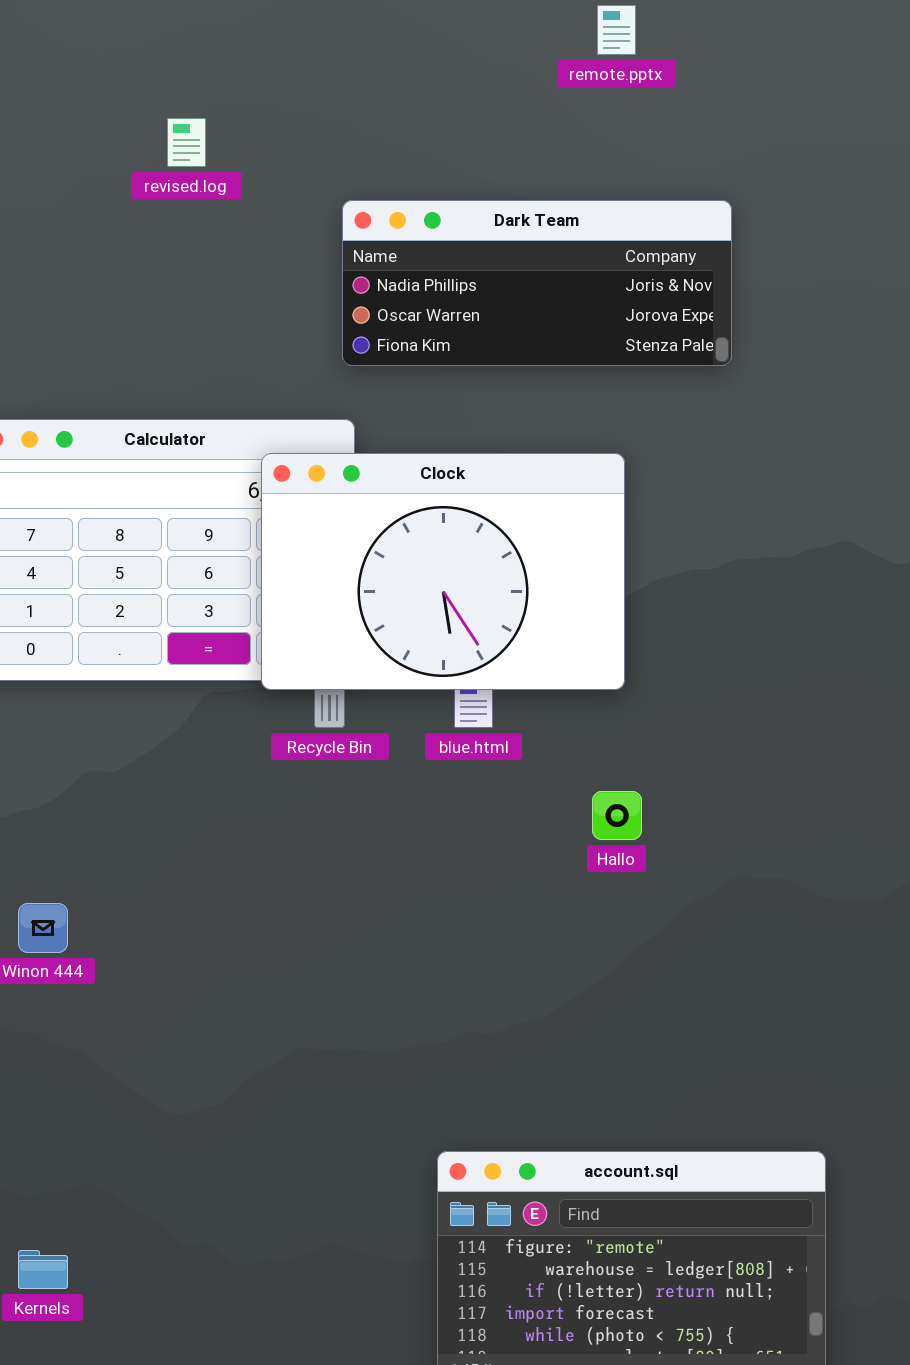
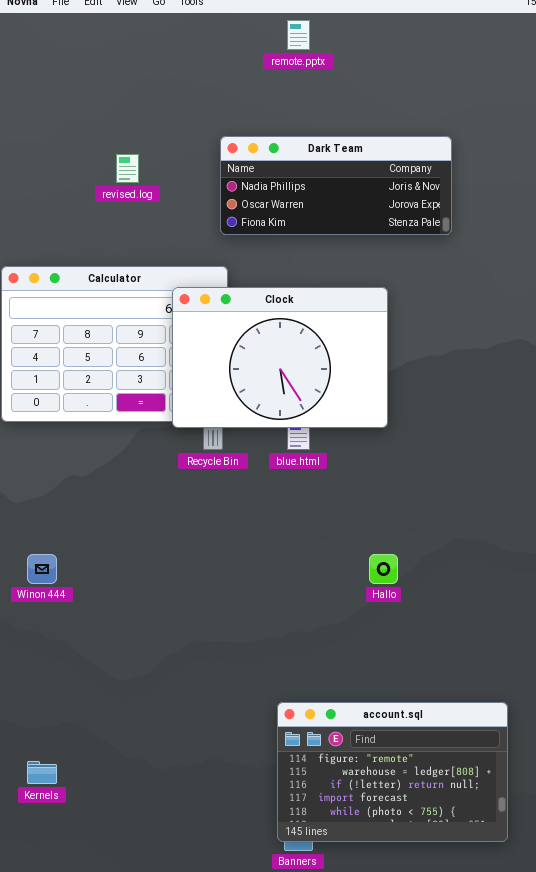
remote.pptx: [597,5,636,55] -> [287,20,310,50], moved
revised.log: [167,118,206,167] -> [116,154,139,183], moved
Hallo: [592,791,642,840] -> [369,554,398,584], moved

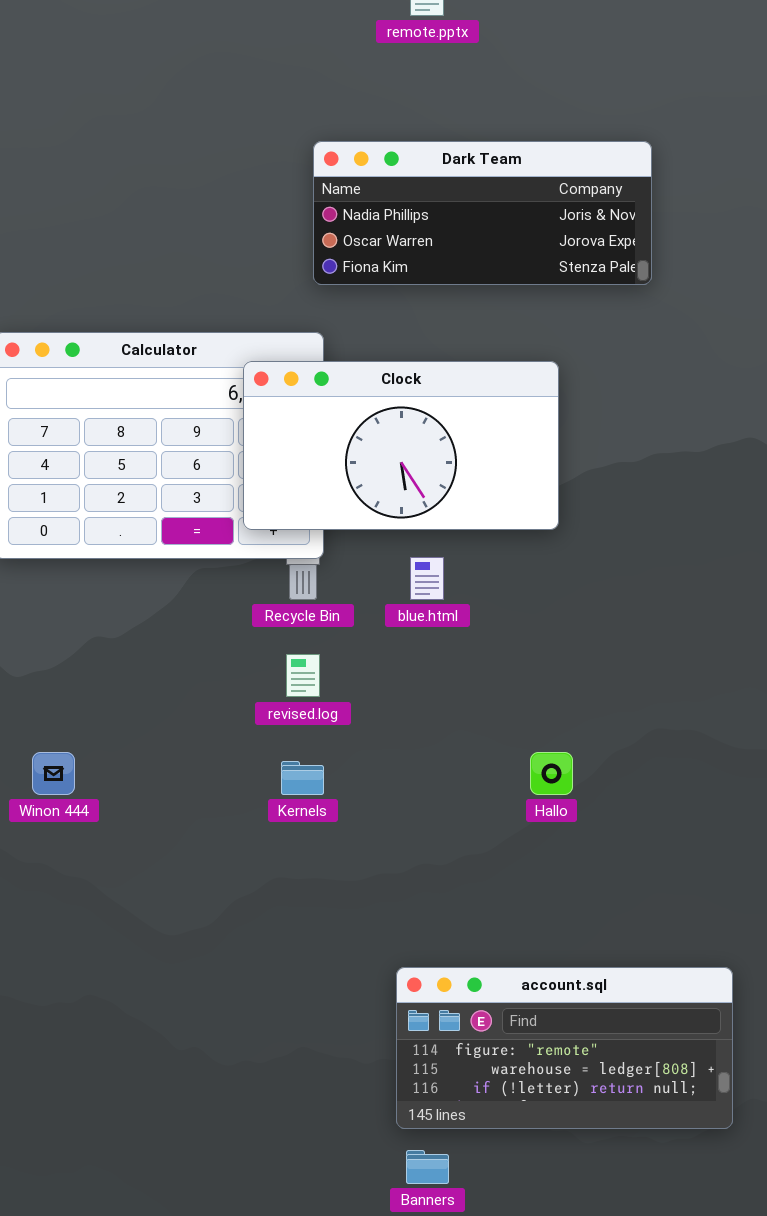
revised.log: [116,154,139,183] -> [286,654,320,697], moved
Clock: [172,287,388,428] -> [243,361,559,530], resized
account.sql: [277,702,508,842] -> [396,967,733,1129], resized
Kernels: [27,761,57,784] -> [281,761,324,795], moved

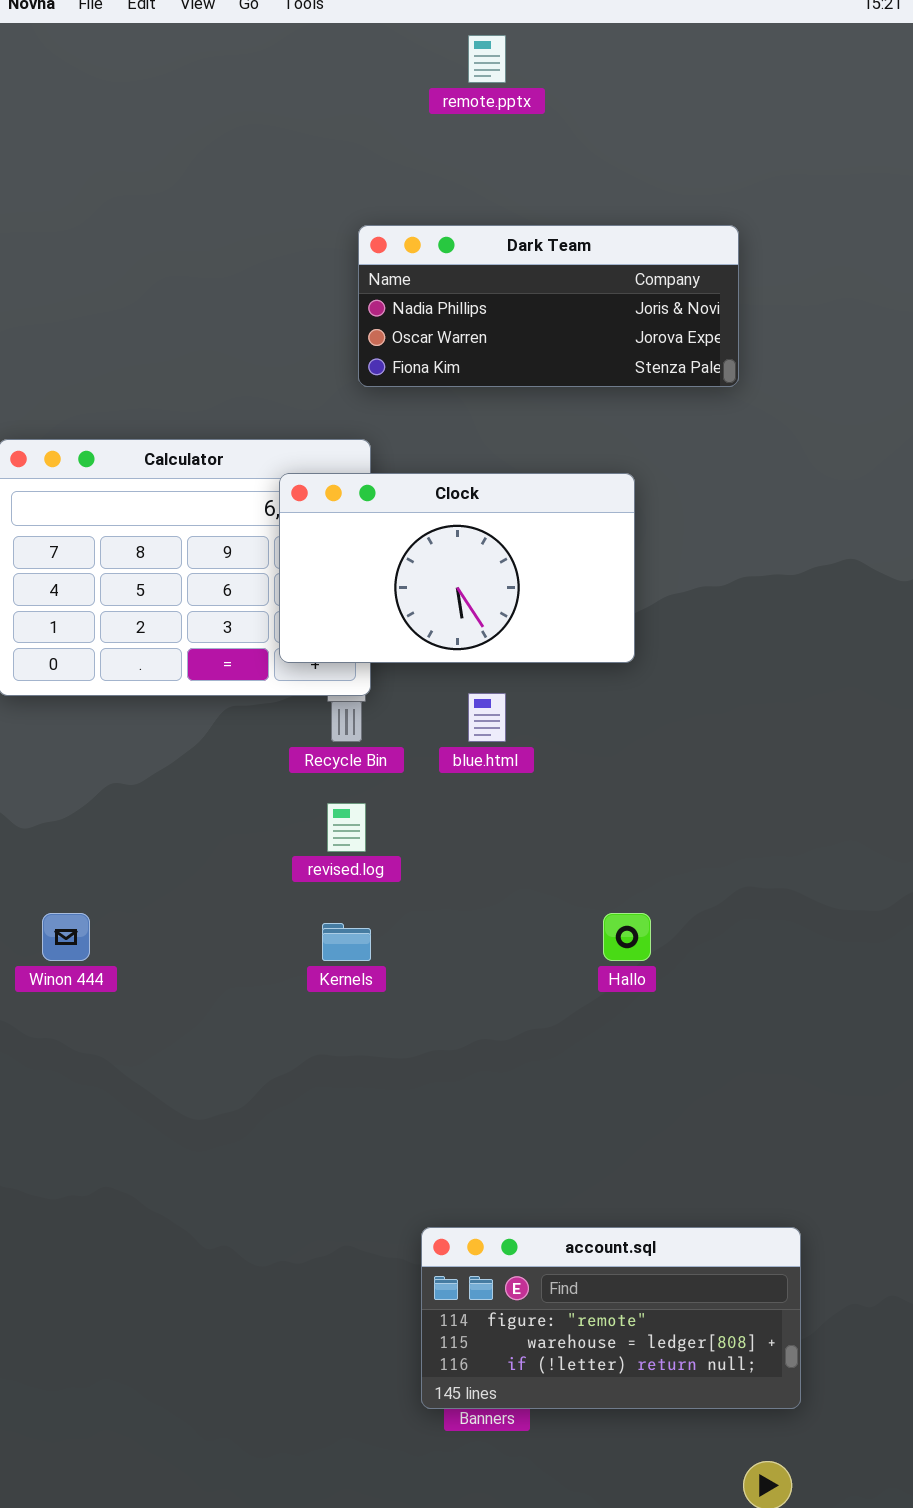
account.sql: [396,967,733,1129] -> [421,1227,801,1409], moved

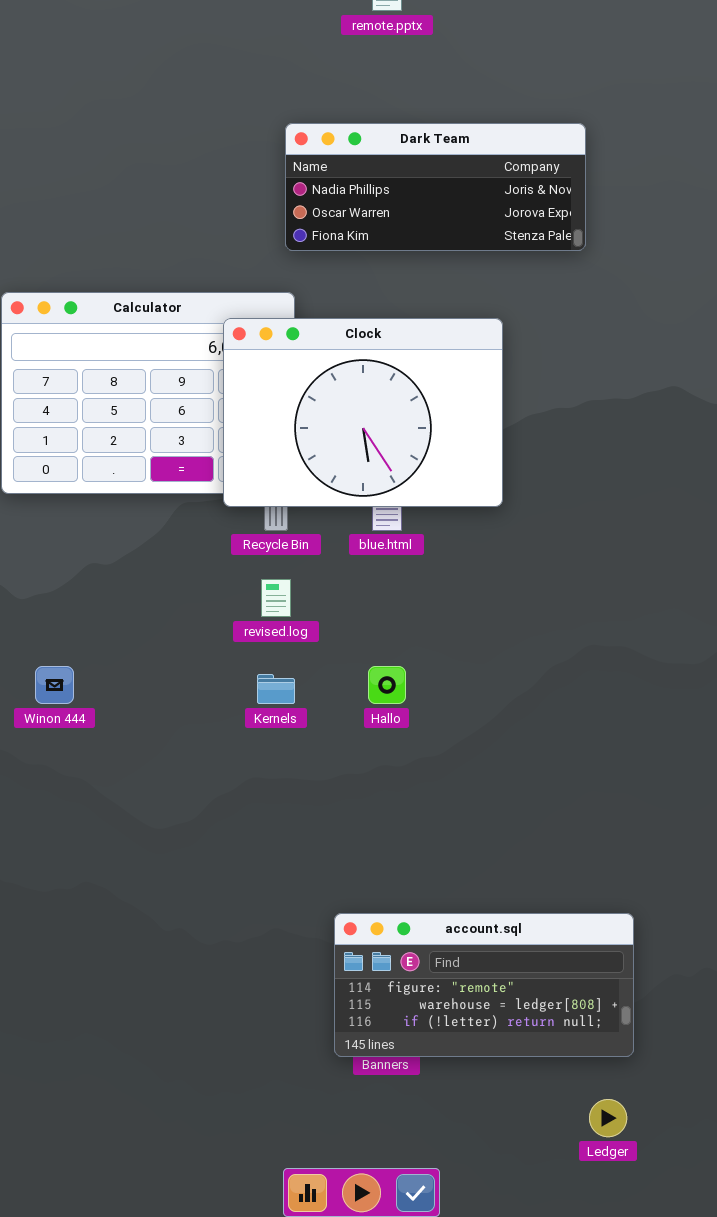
Clock: [279,473,635,663] -> [223,318,503,507], resized
Hallo: [603,913,651,961] -> [368,666,406,704], moved

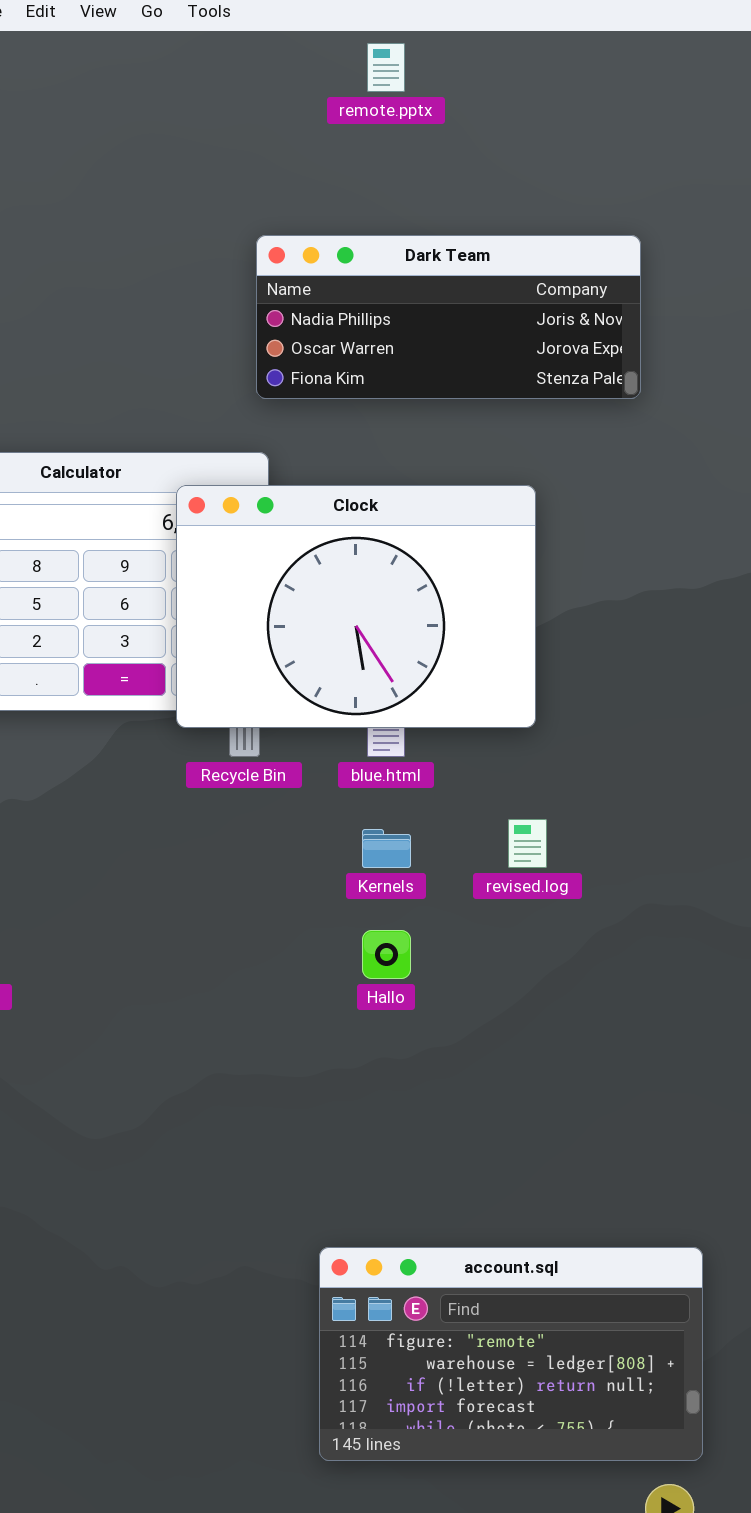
revised.log: [261,579,291,617] -> [508,819,547,868], moved
Kernels: [257,674,295,704] -> [362,829,411,868], moved
account.sql: [334,913,634,1057] -> [319,1247,703,1461], resized

